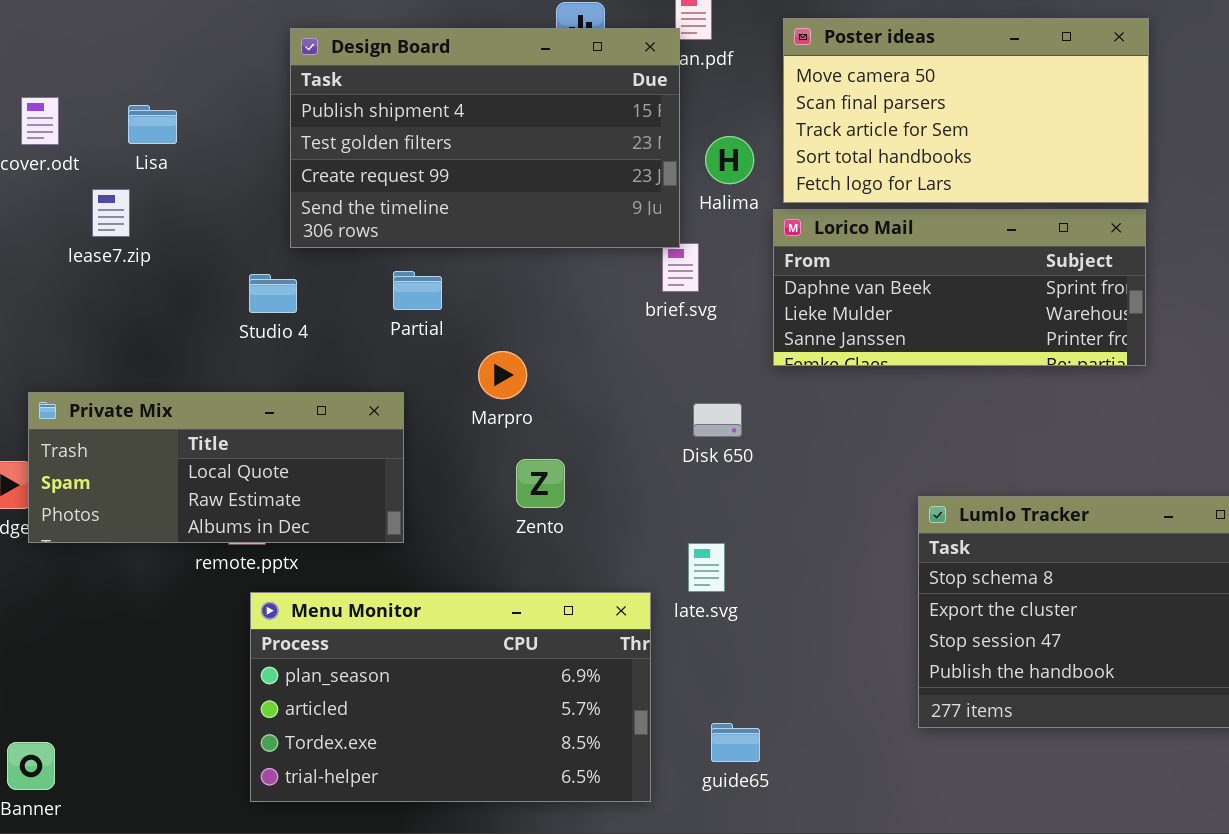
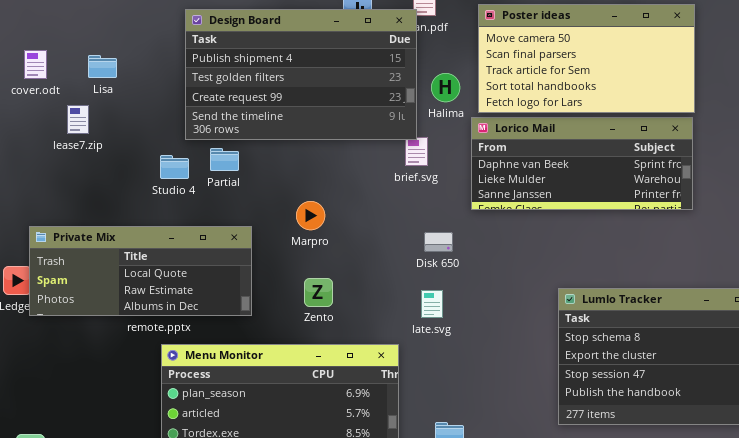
Partial: [393,271,442,310] -> [210,148,239,171], moved
Zento: [516,459,565,508] -> [304,278,333,307], moved
late.svg: [688,543,725,592] -> [421,290,443,318], moved

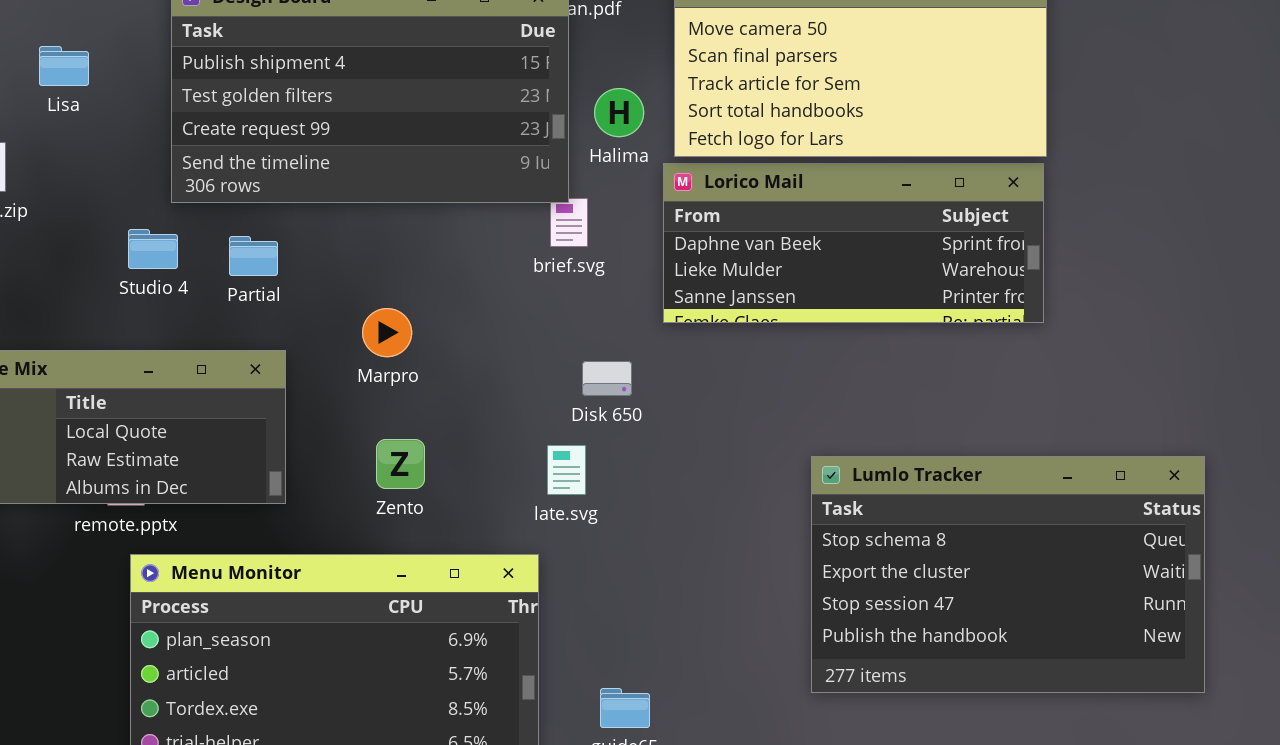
Lisa: [88,55,117,78] -> [39,46,89,86], moved
Partial: [210,148,239,171] -> [229,236,278,276], moved
late.svg: [421,290,443,318] -> [547,445,586,495], moved

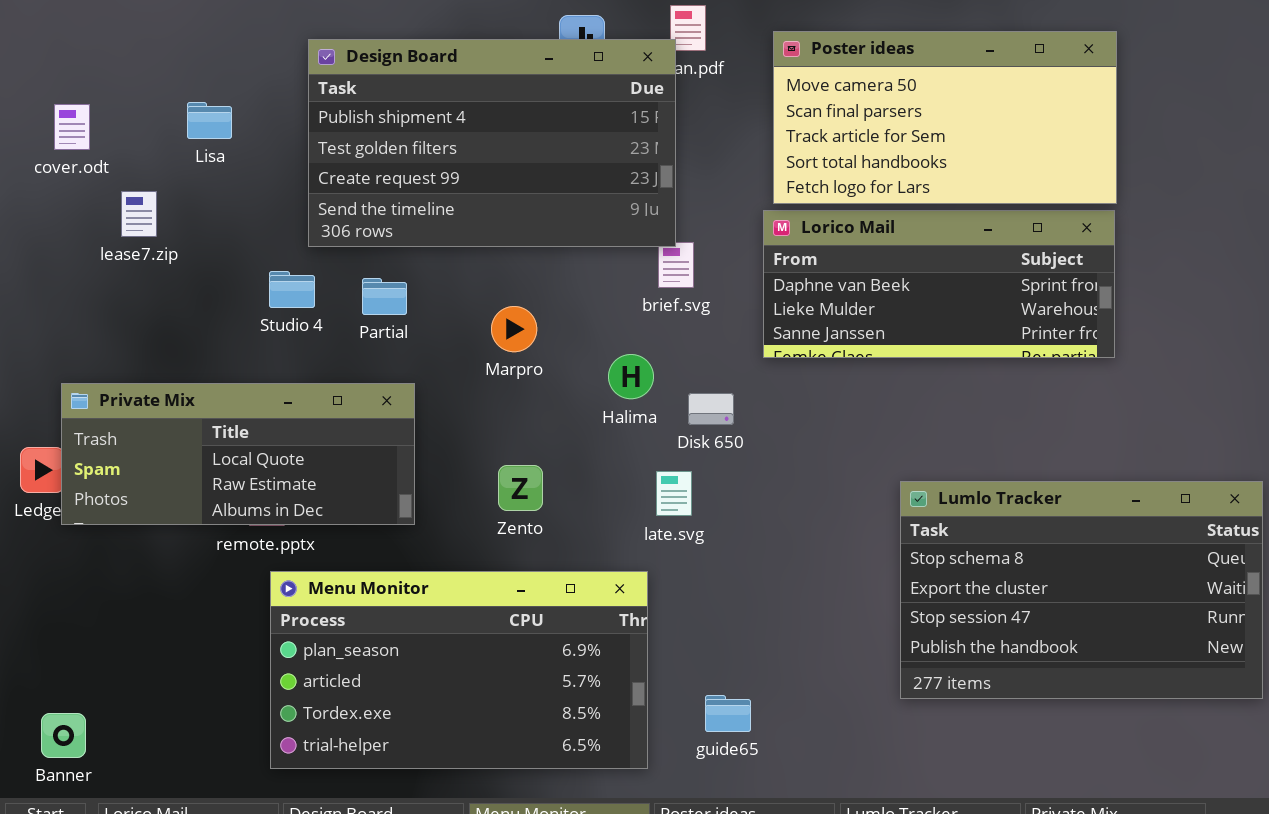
Halima: [594,88,644,137] -> [608,354,654,399], moved
Marpro: [362,308,412,357] -> [491,306,537,352], moved

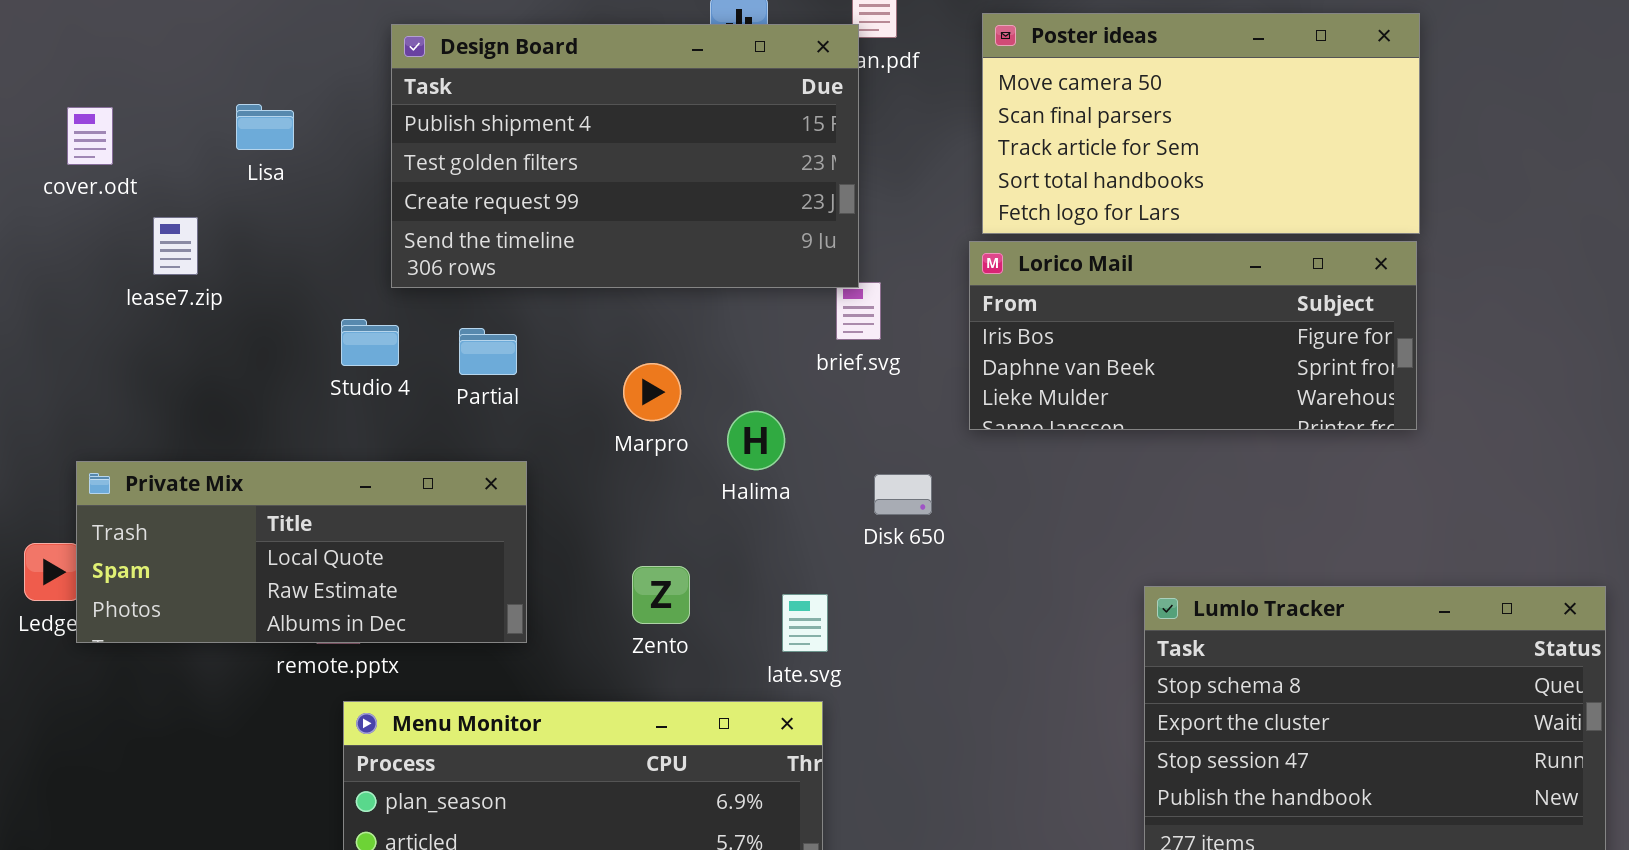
Lorico Mail: [763,210,1115,358] -> [969,241,1417,430], scrolled up 1 row
Halima: [608,354,654,399] -> [727,411,785,470], moved
late.svg: [656,471,692,516] -> [782,594,828,652], moved

